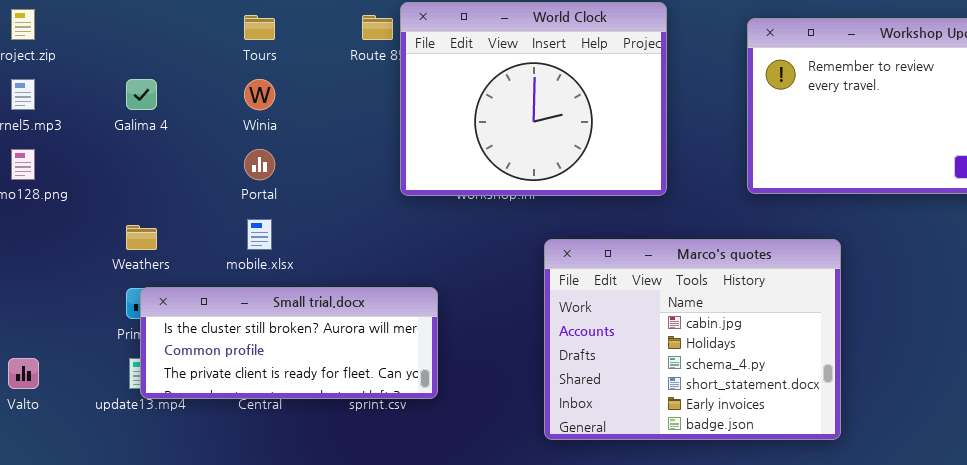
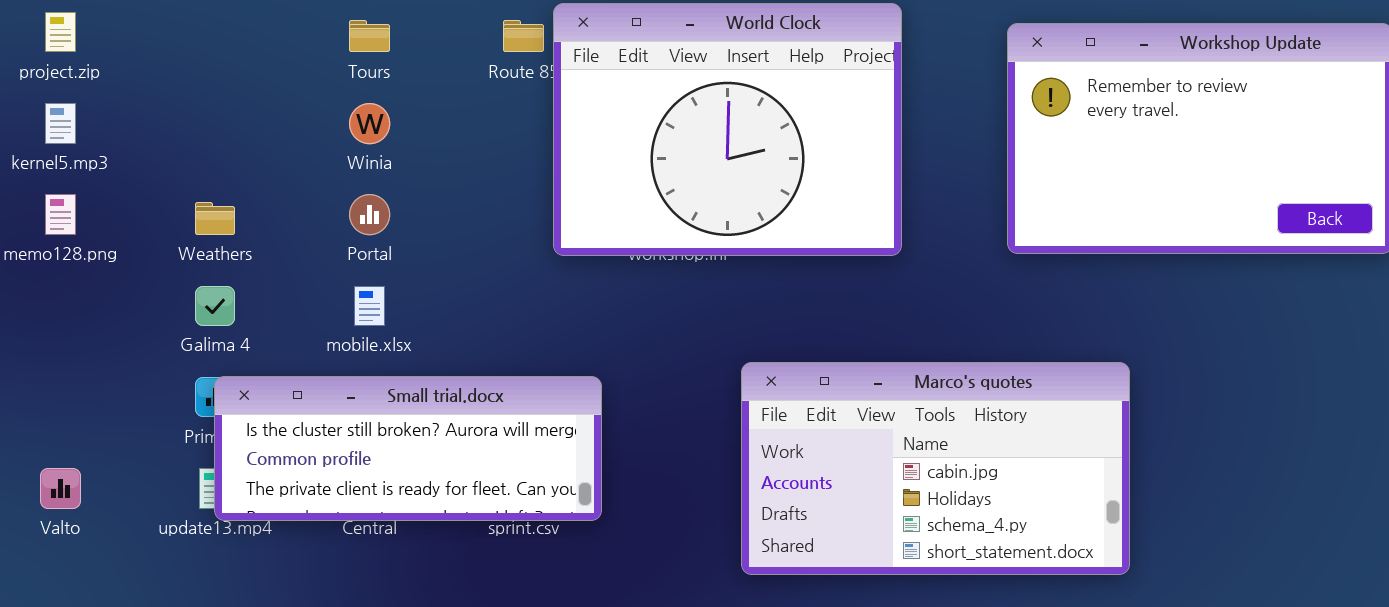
Galima 4: [126,79,157,110] -> [195,286,235,326], moved
Weathers: [126,225,157,250] -> [195,202,235,235], moved
Marco's quotes: [544,239,841,440] -> [741,362,1130,575], resized

